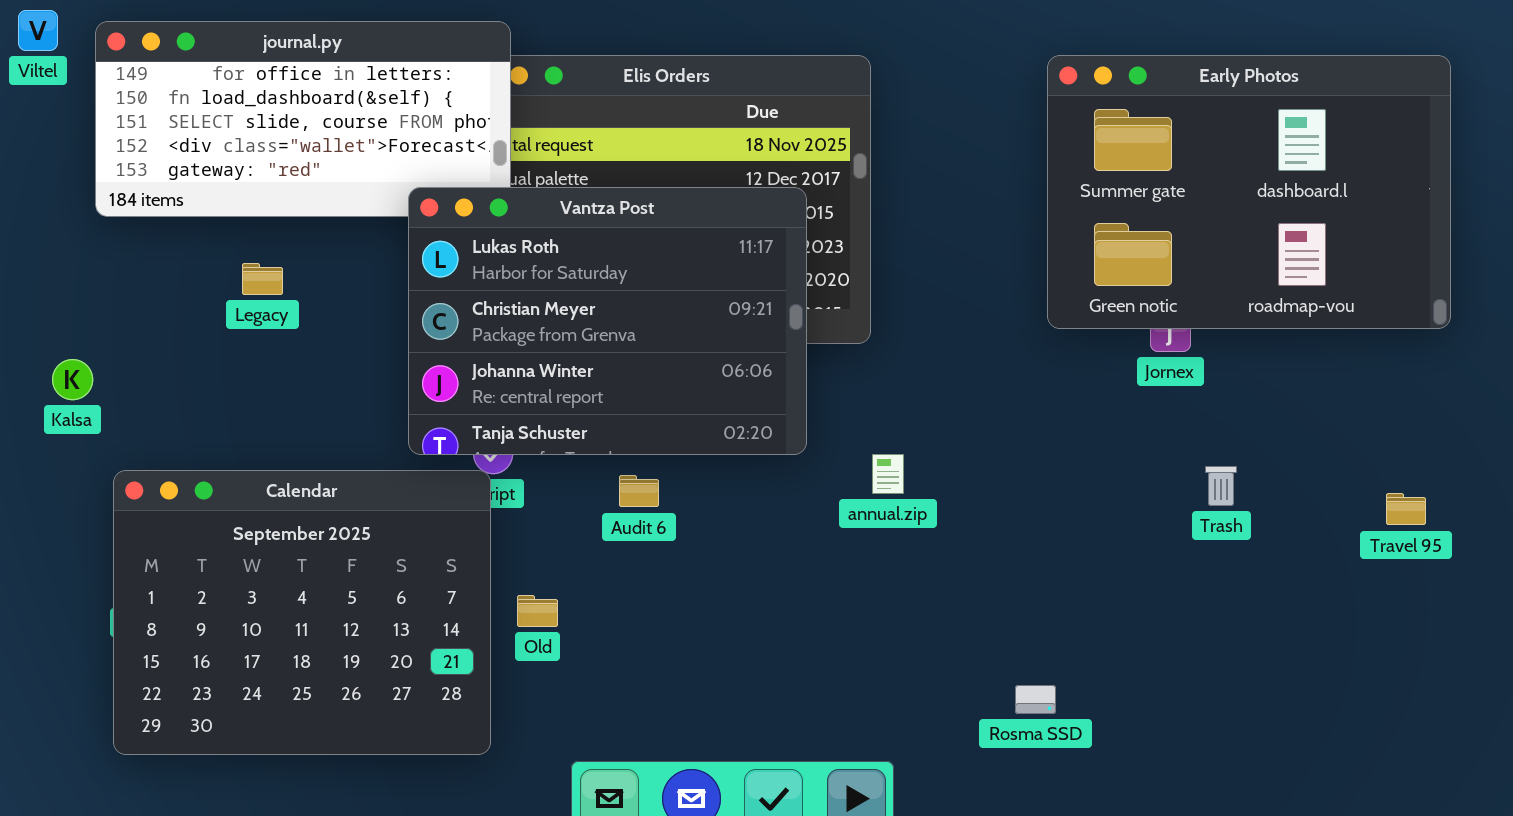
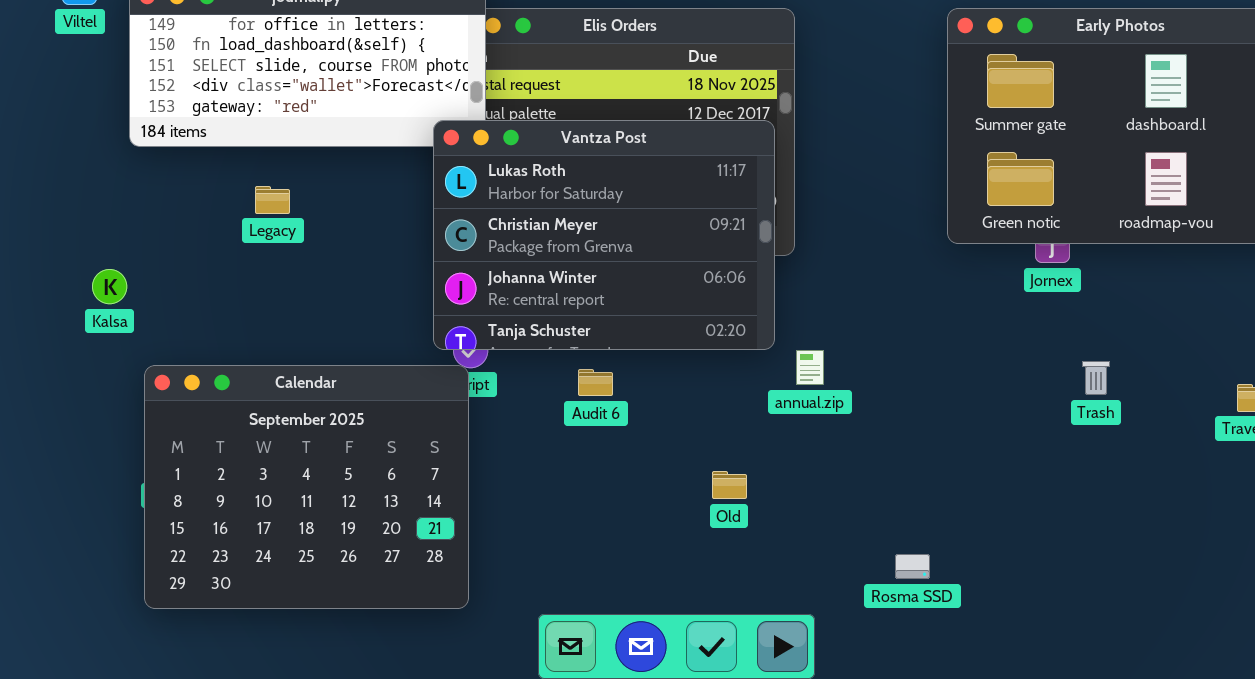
Vantza Post: [408,187,807,455] -> [433,120,775,350], moved
Old: [517,595,558,627] -> [712,471,747,499], moved
Rosma SSD: [1015,685,1056,714] -> [895,554,930,579], moved

